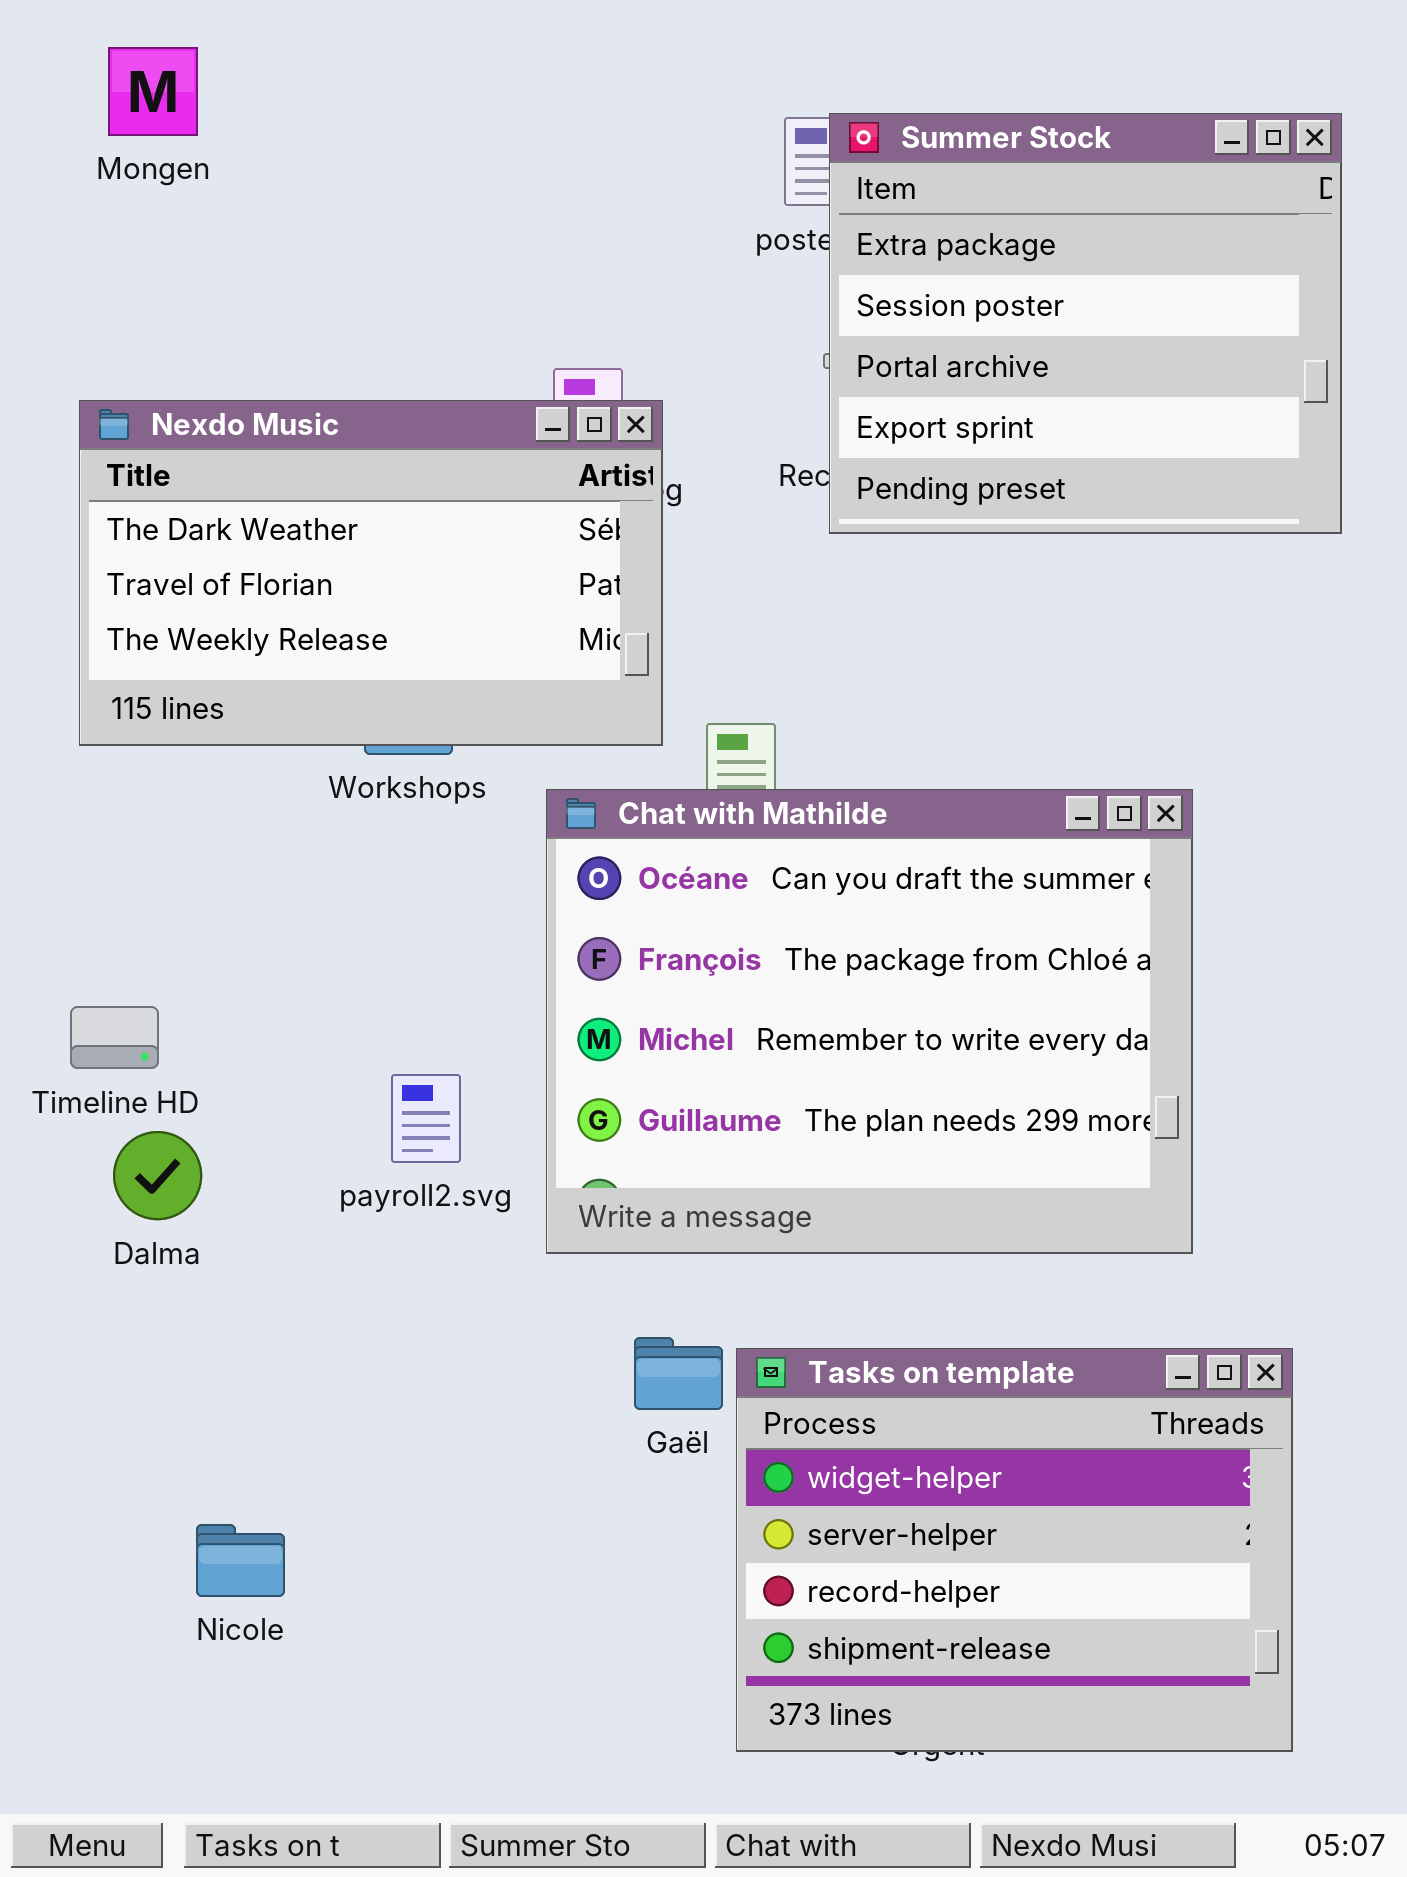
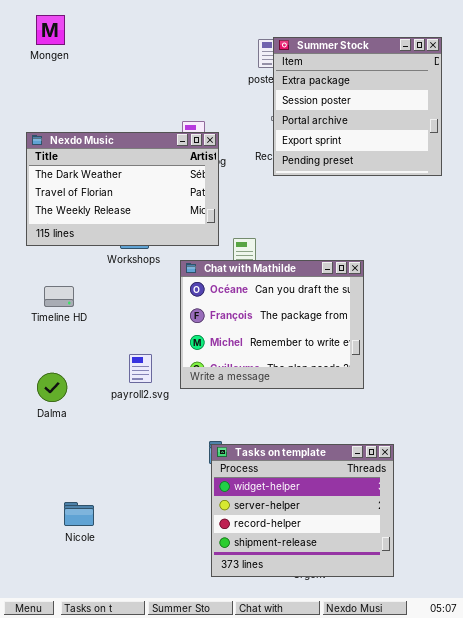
Chat with Mathilde: [546,789,1193,1254] -> [180,260,364,389], resized
Timeline HD: [70,1006,159,1069] -> [44,286,74,307], moved
Tasks on template: [736,1348,1293,1752] -> [211,444,394,577], moved

